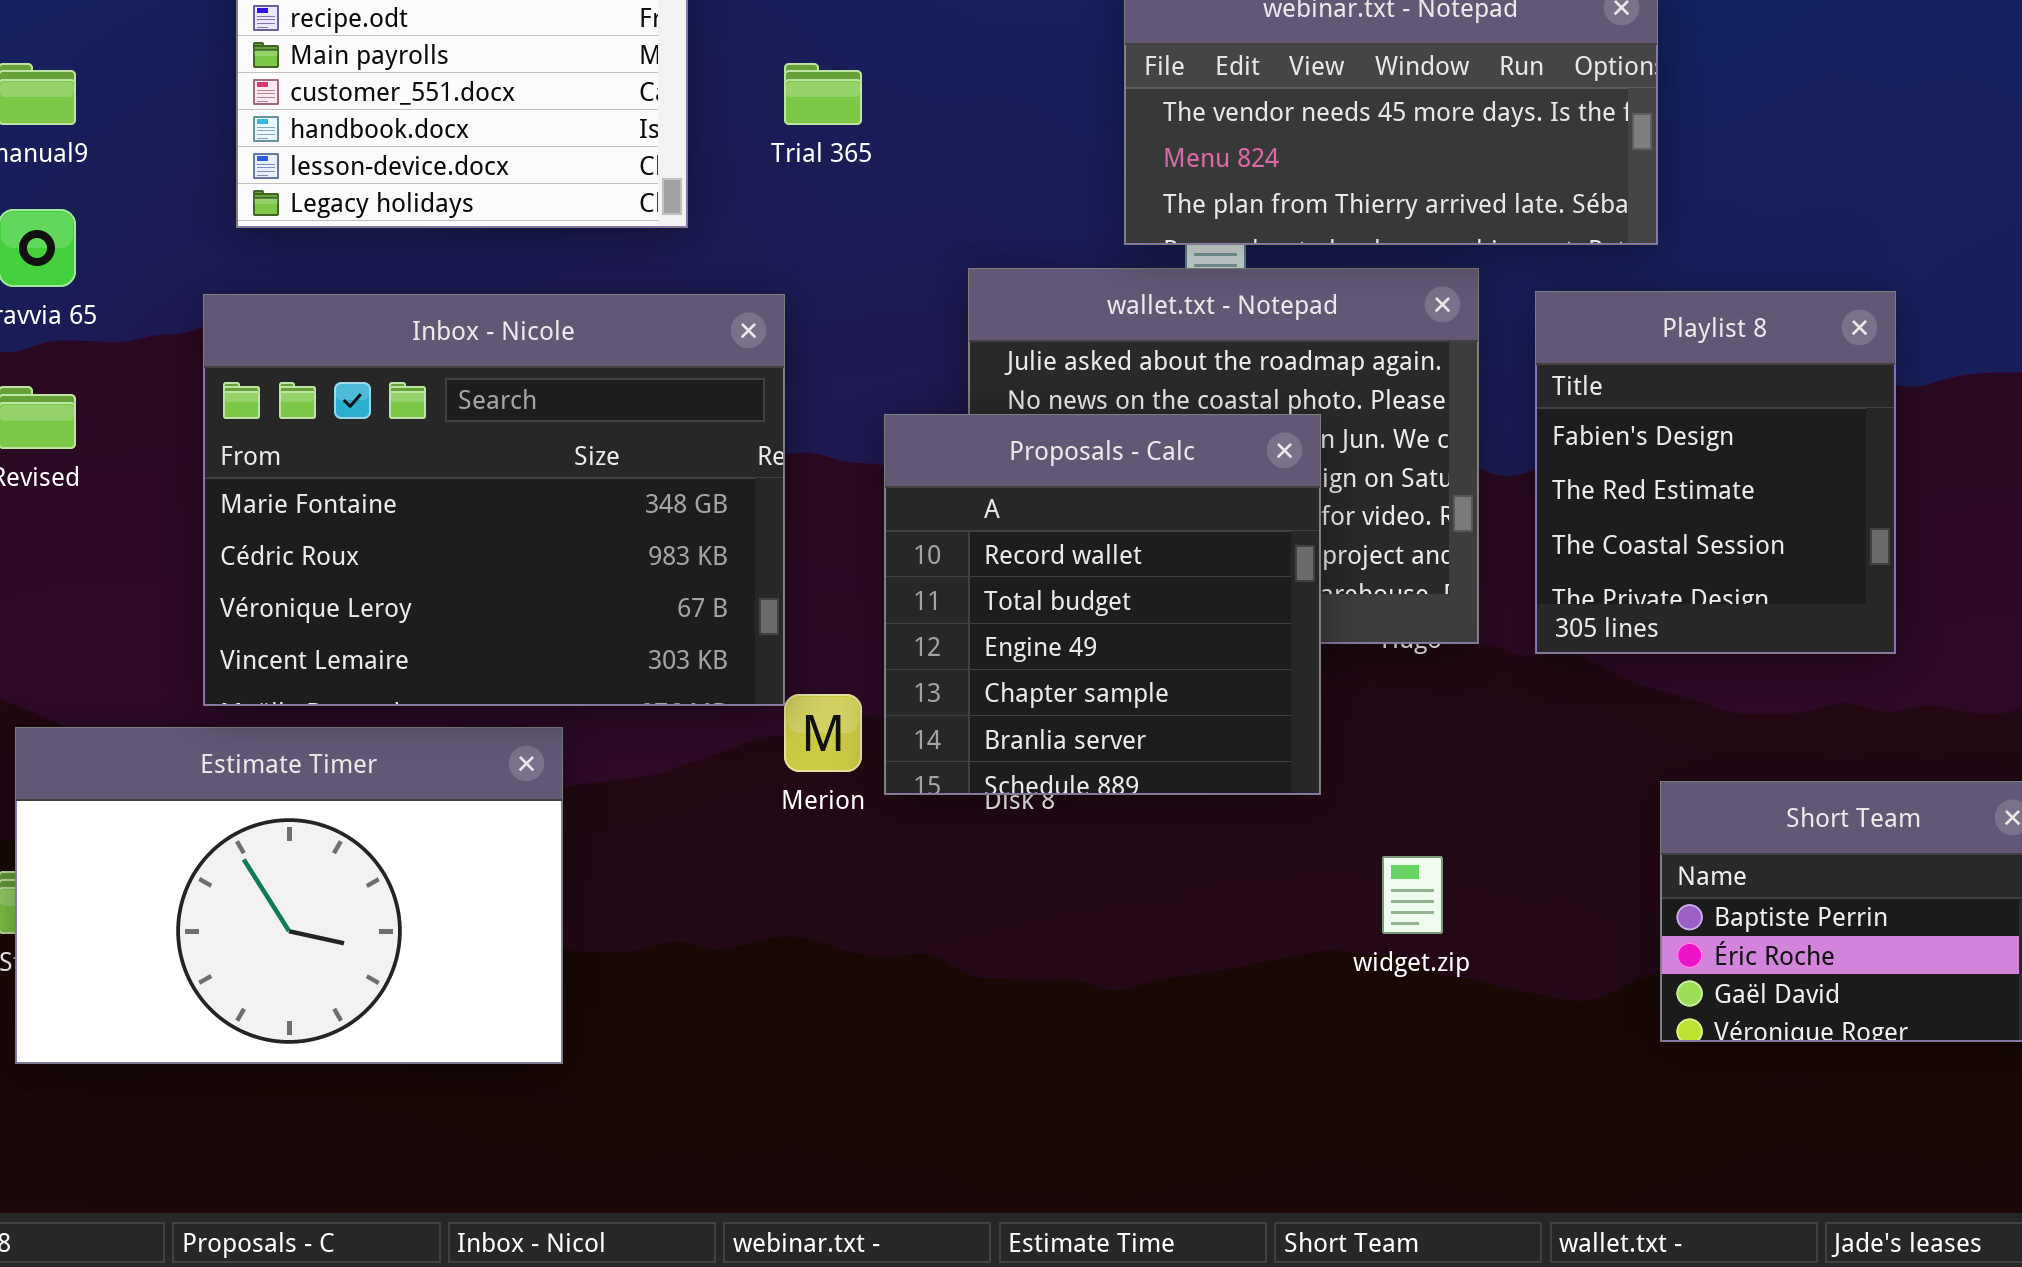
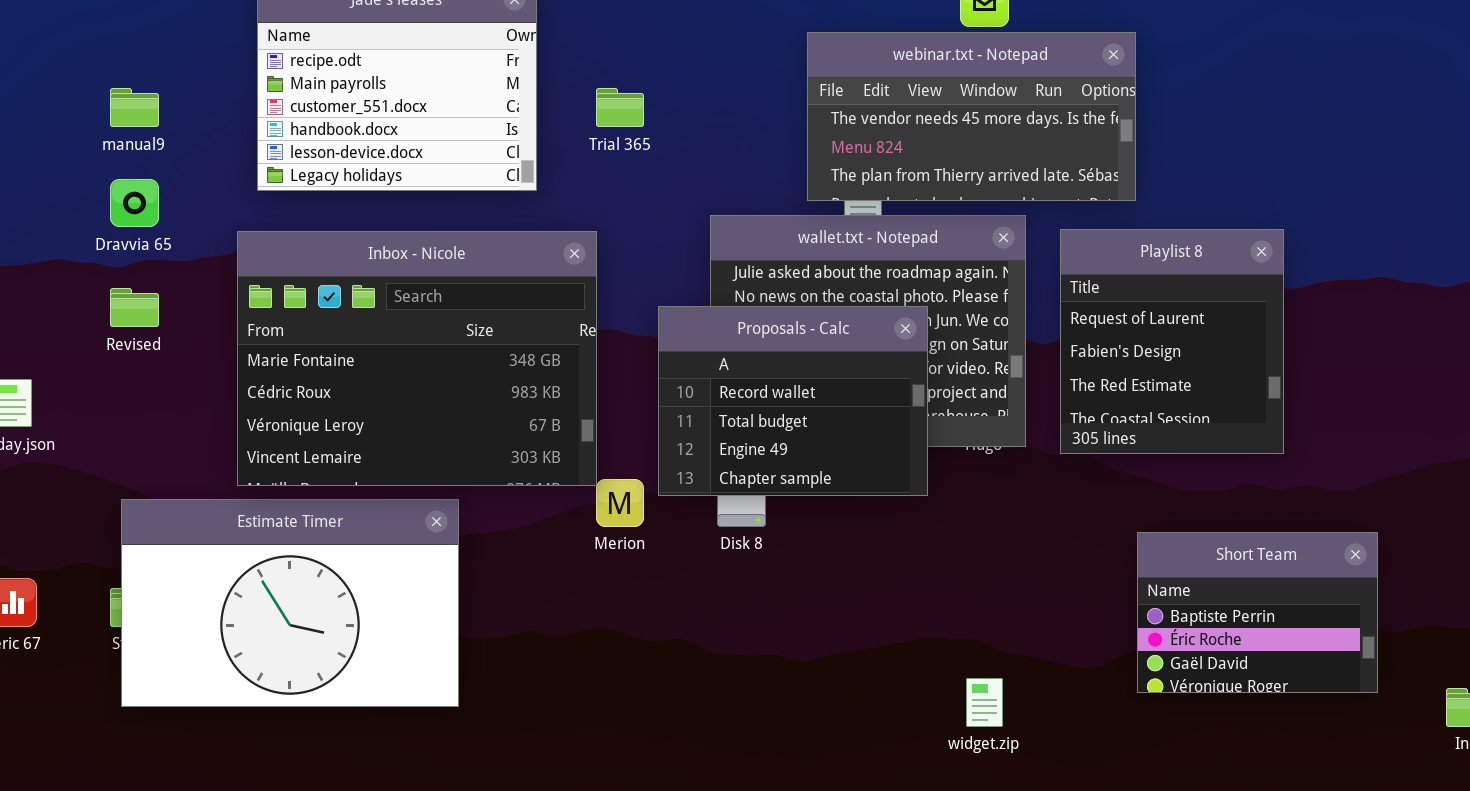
Playlist 8: [1535,291,1896,654] -> [1060,229,1284,454], scrolled up 1 row
Proposals - Calc: [884,414,1321,795] -> [658,306,928,496], resized
widget.zip: [1382,856,1443,934] -> [966,678,1003,727], moved

